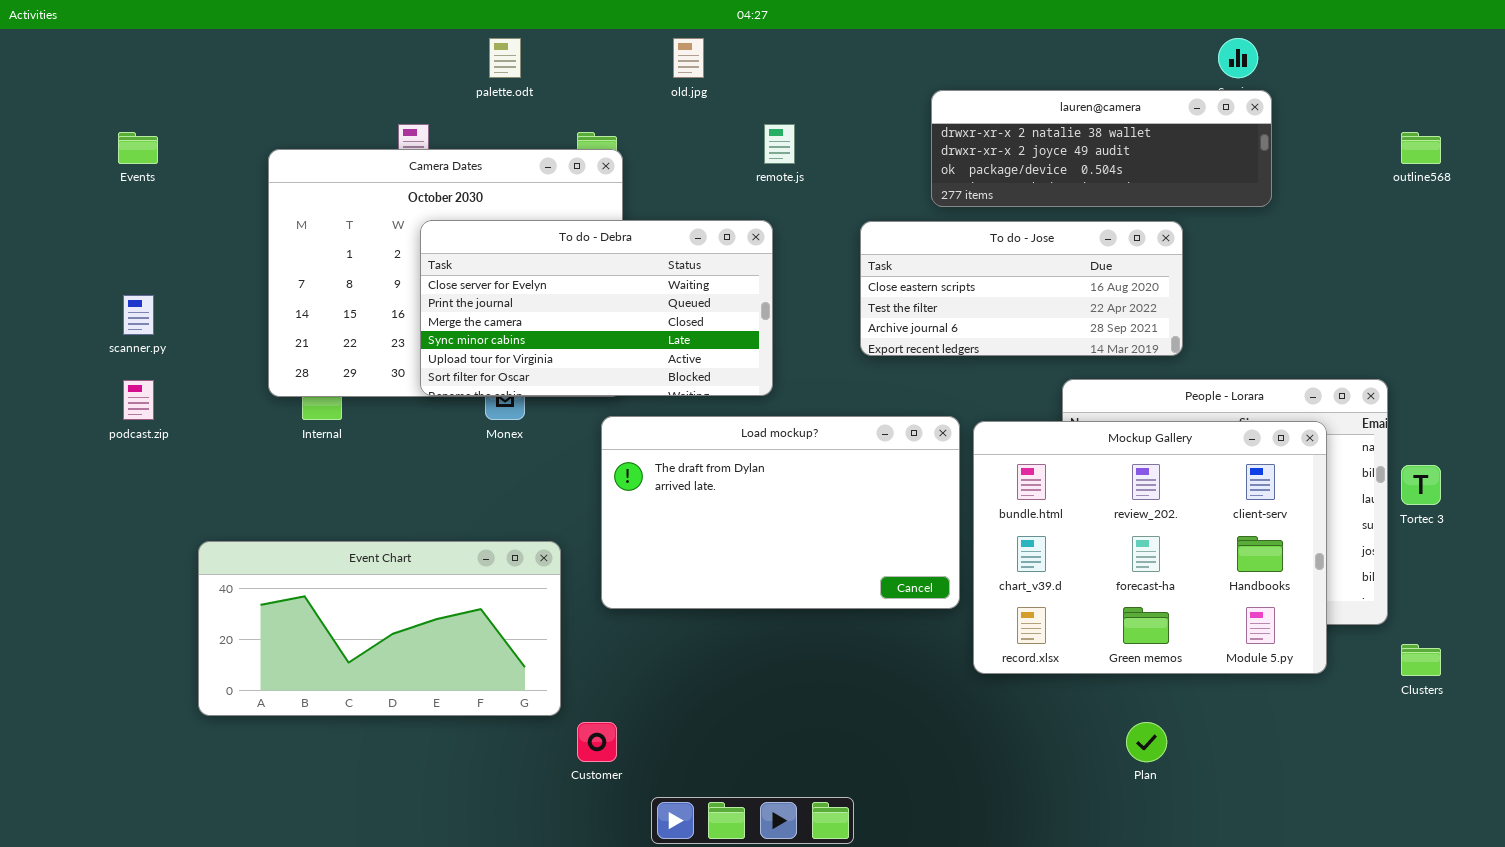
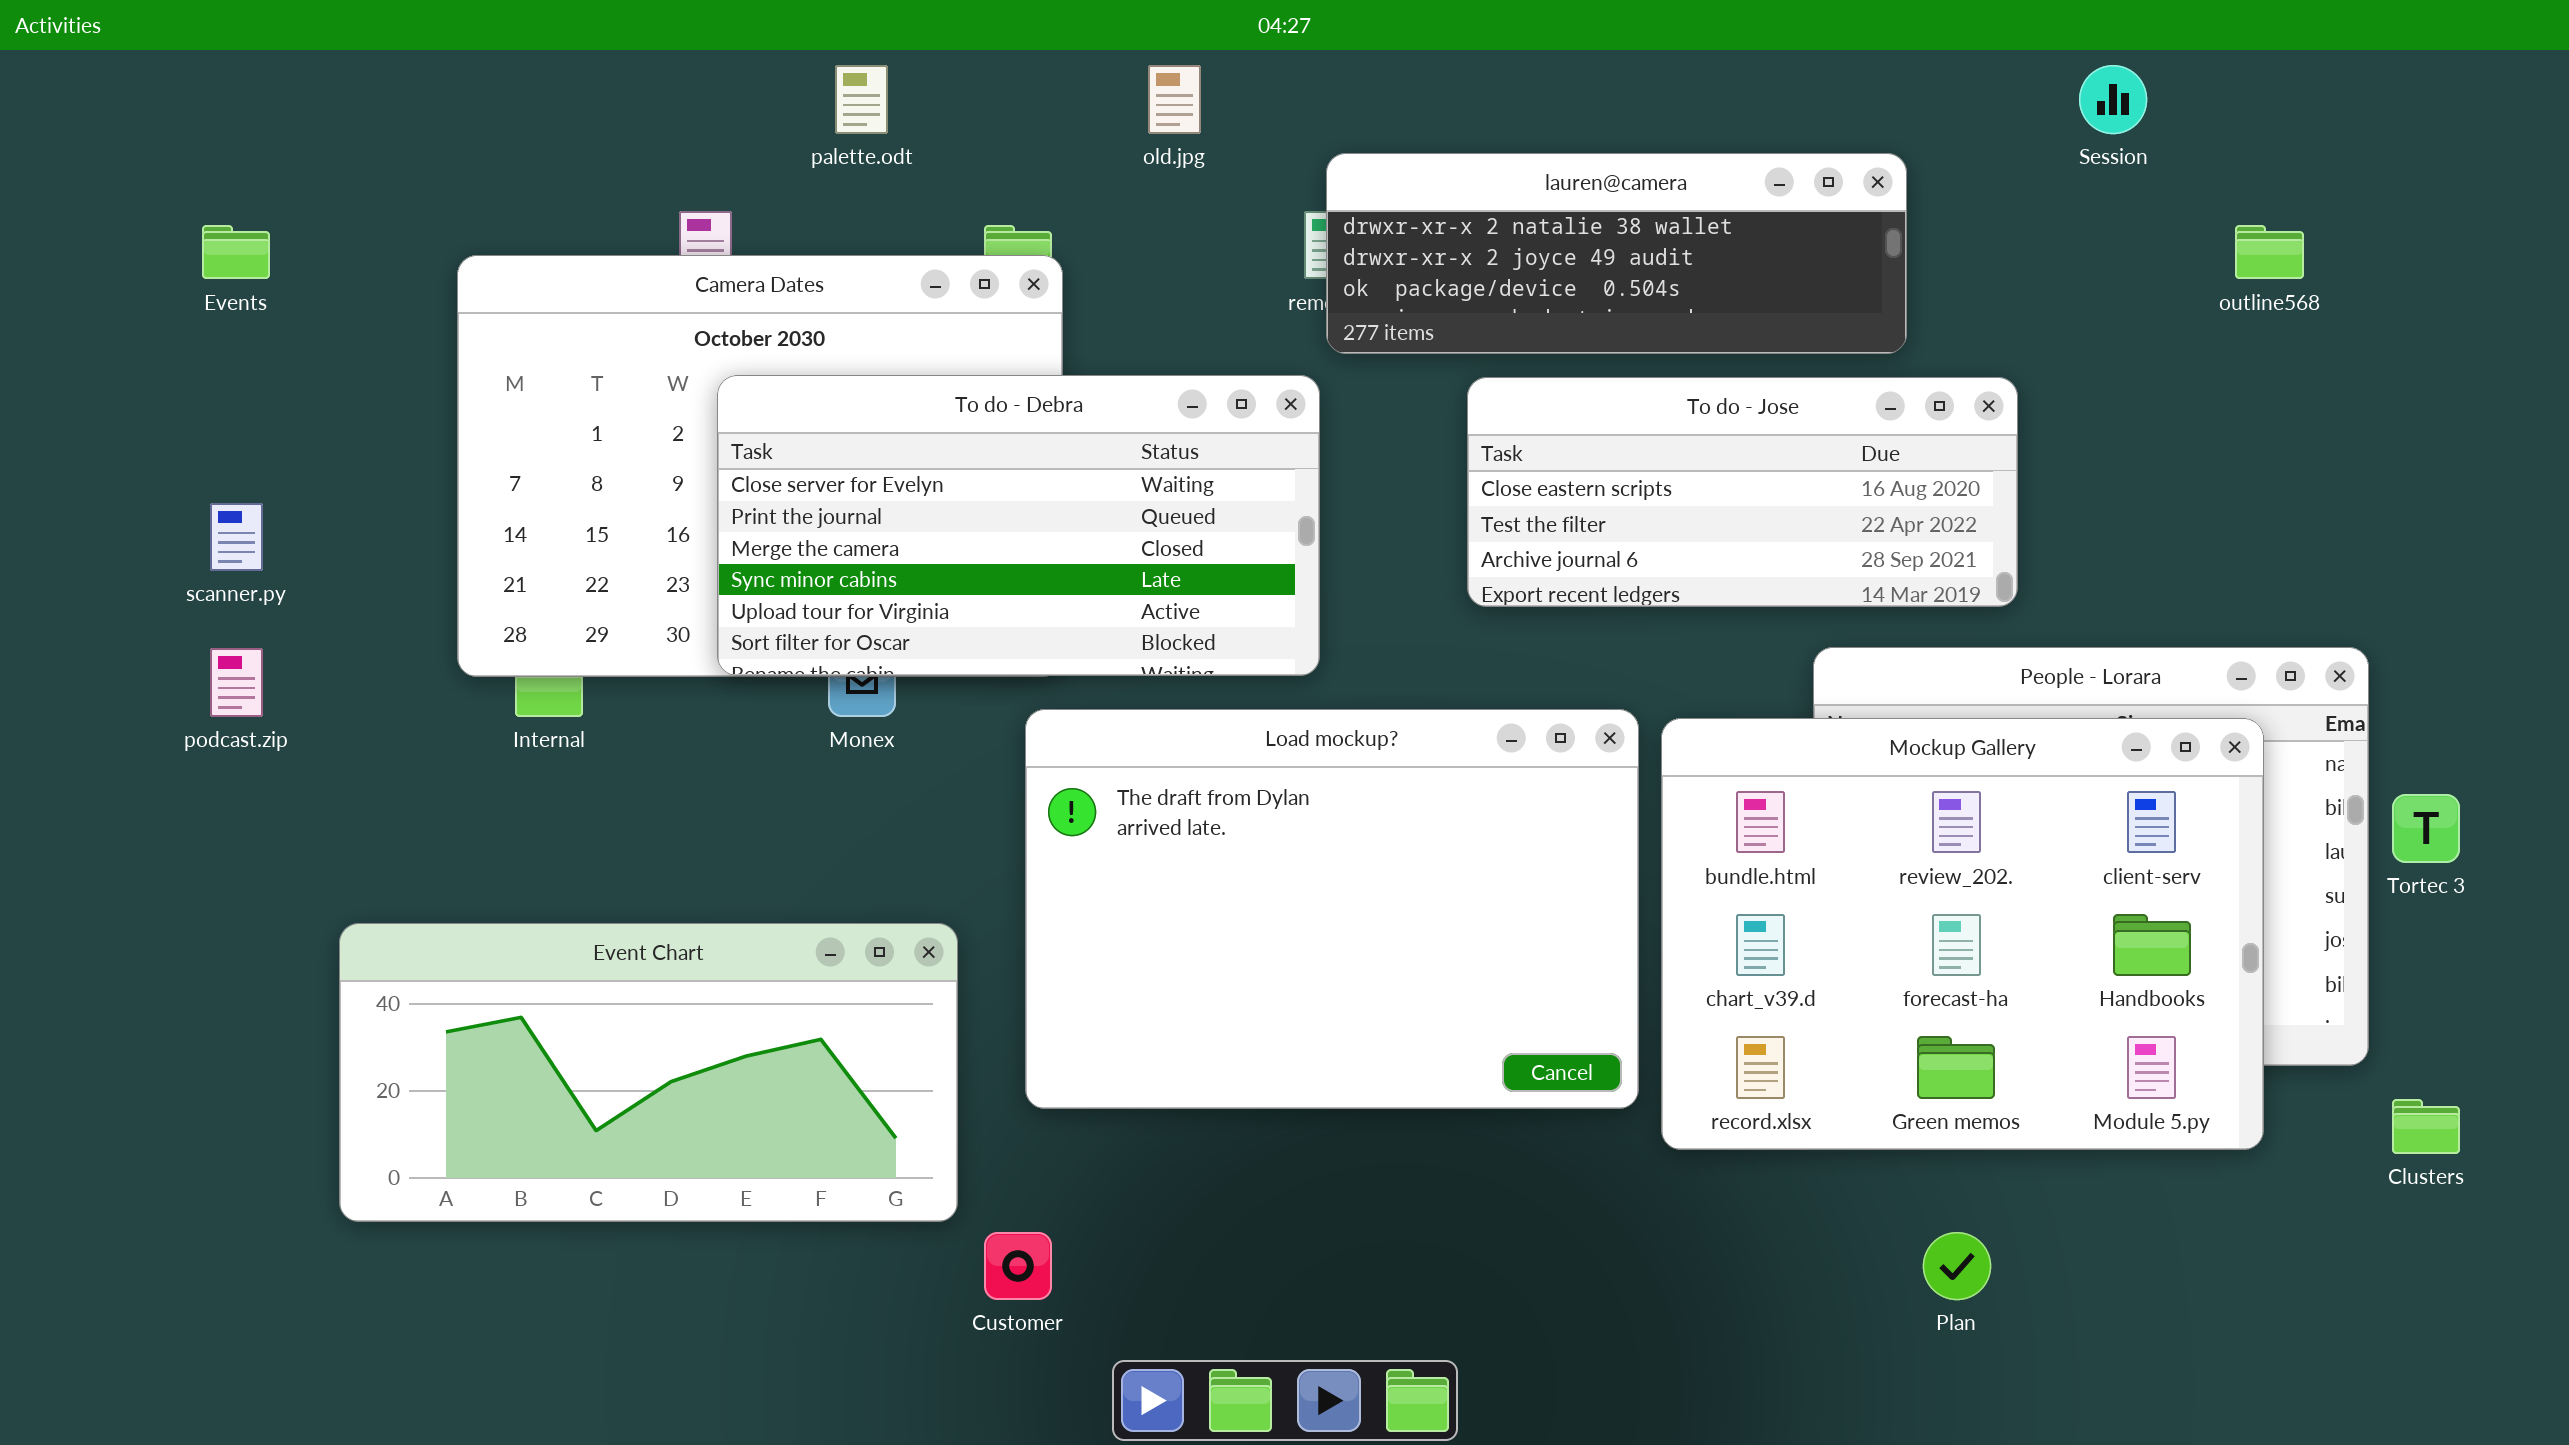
lauren@camera: [931,90,1272,207] -> [1326,153,1907,354], moved
outline568: [1401,132,1441,164] -> [2235,225,2304,279], moved
Load mockup?: [601,416,960,609] -> [1025,709,1639,1109], resized

